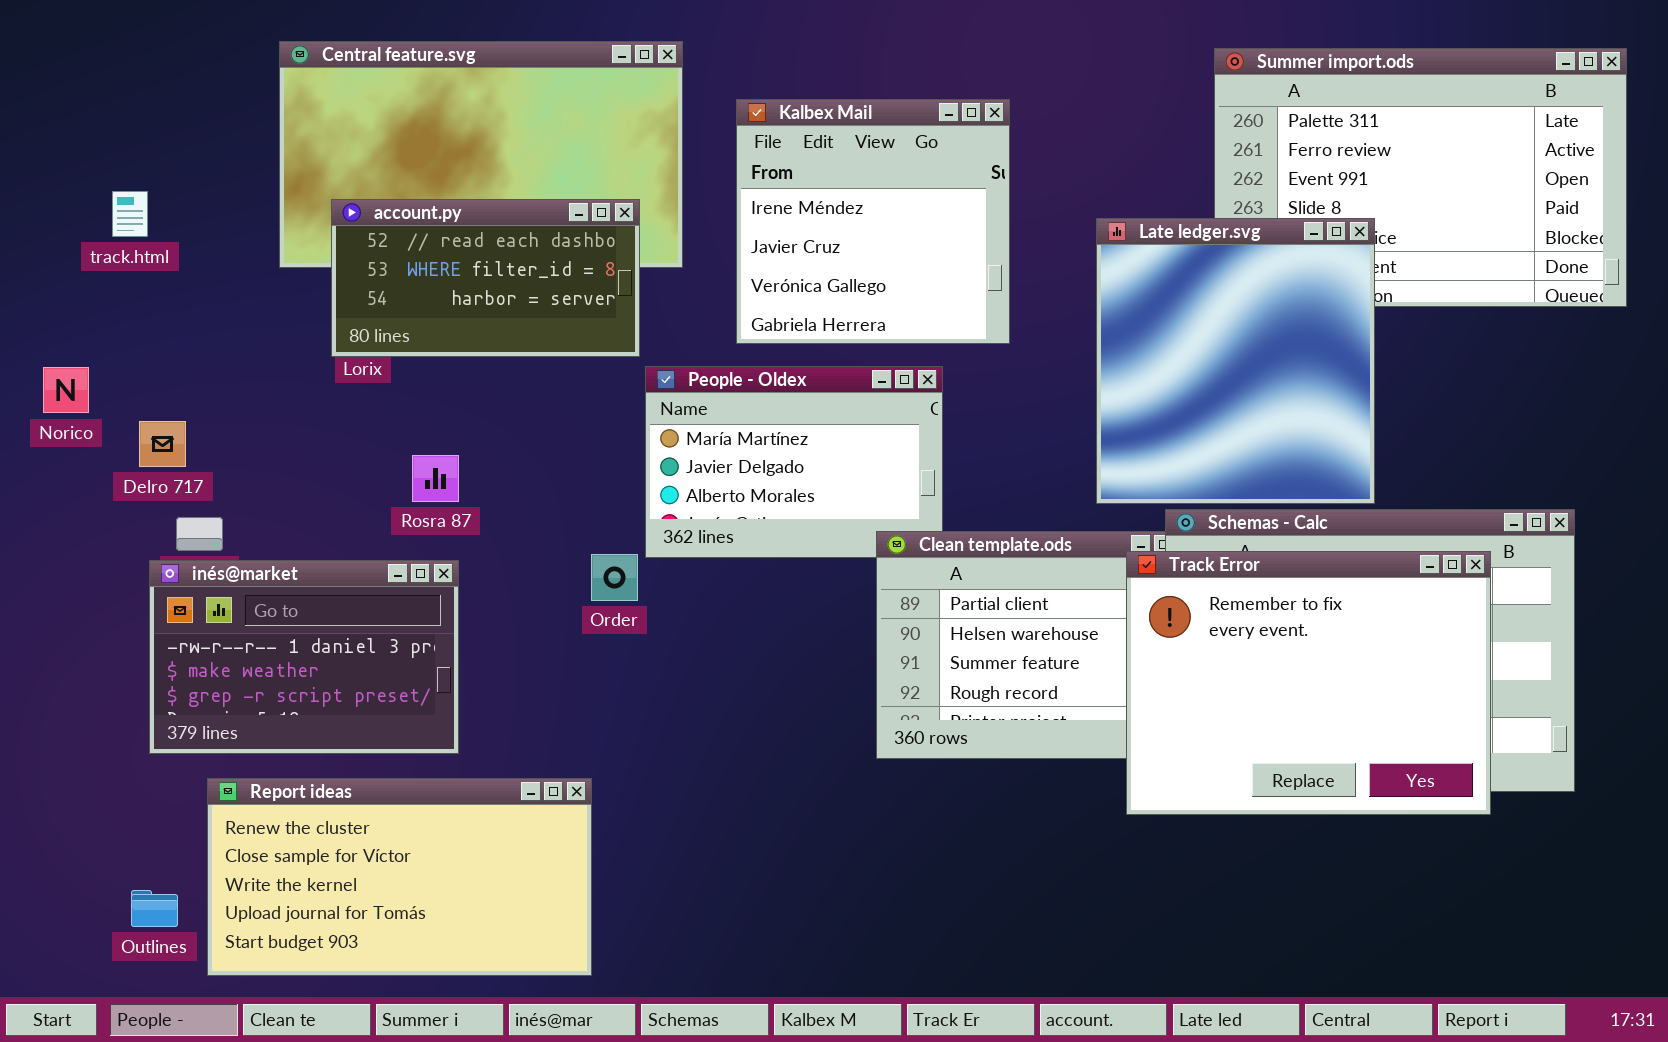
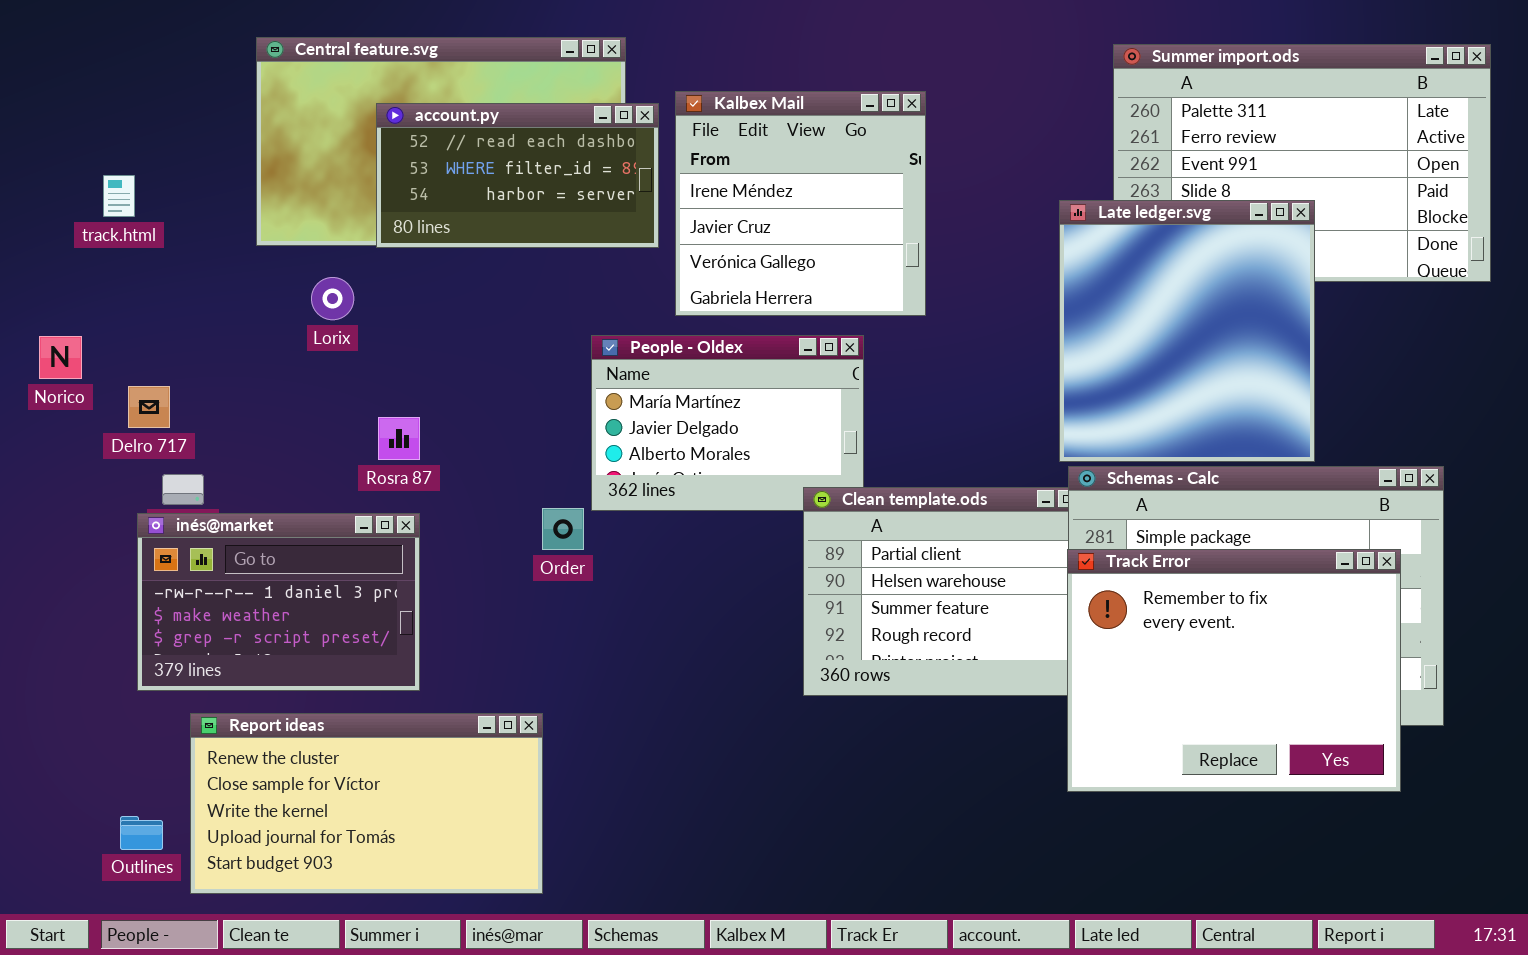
account.py: [331,199,640,357] -> [376,103,659,248], moved
Late ledger.svg: [1096,218,1375,504] -> [1059,200,1315,462], moved
Track Error: [1126,551,1491,815] -> [1067,549,1401,792], moved

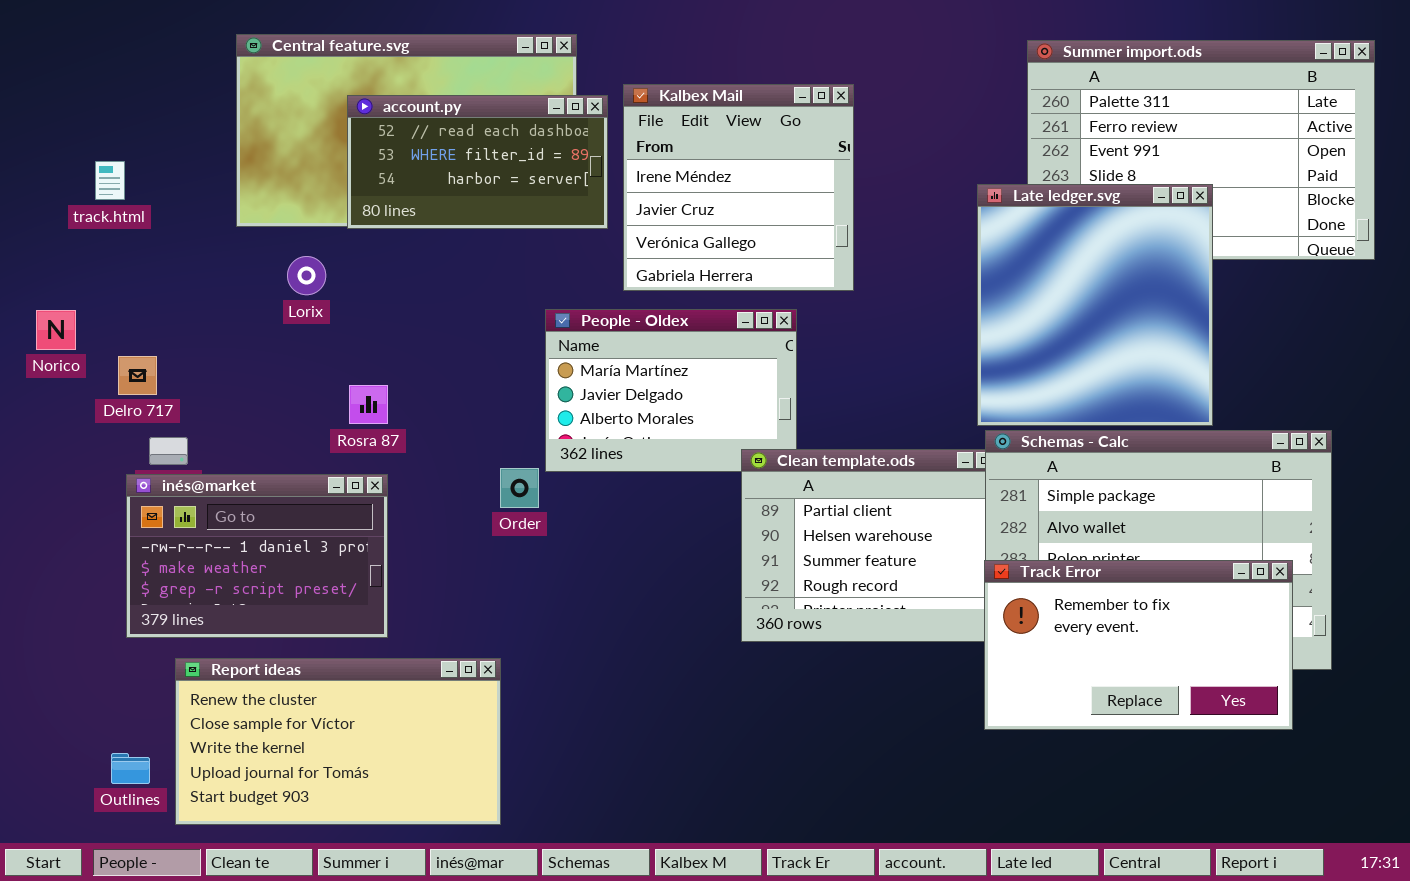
Track Error: [1067,549,1401,792] -> [984,560,1293,730], resized

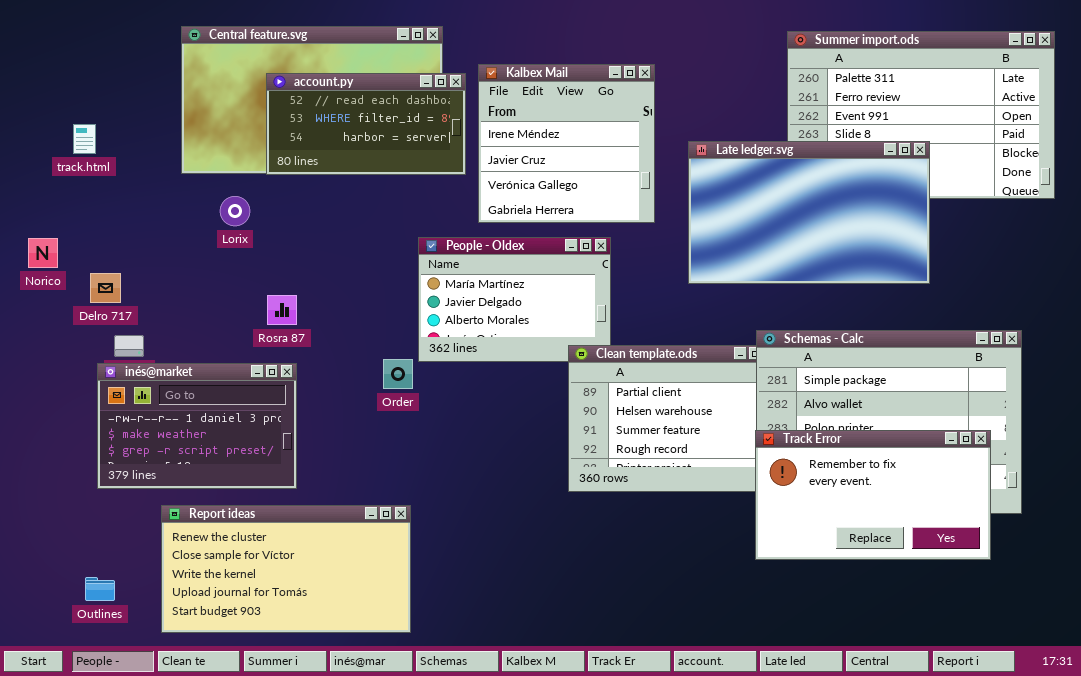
Late ledger.svg: [977,184,1213,426] -> [688,141,930,284], resized
Report ideas: [175,658,501,825] -> [161,505,411,633], moved

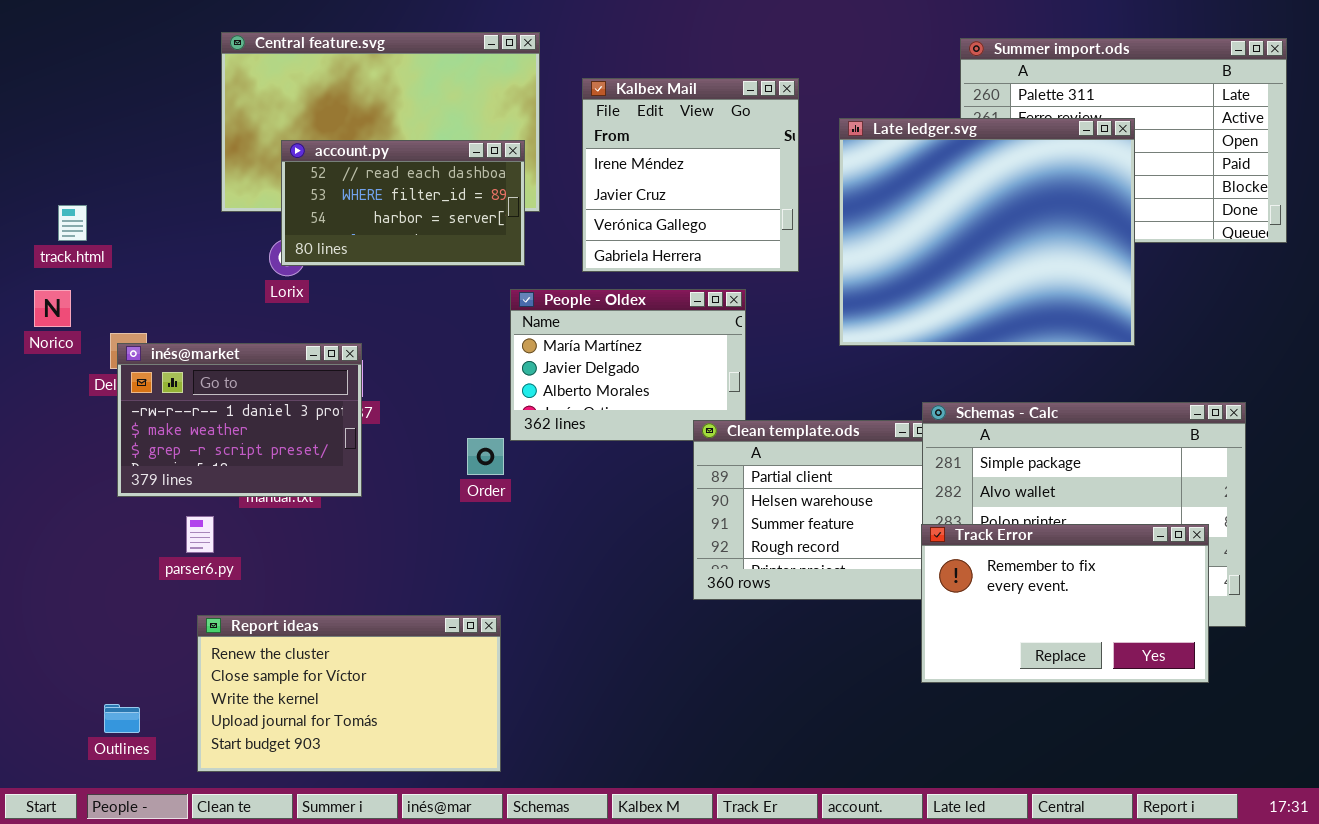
account.py: [266,73,466,175] -> [281,140,525,266], moved
track.html: [73,124,96,154] -> [58,205,87,241], moved
Late ledger.svg: [688,141,930,284] -> [839,118,1135,346], resized
inés@market: [97,363,297,489] -> [117,343,362,497], moved

